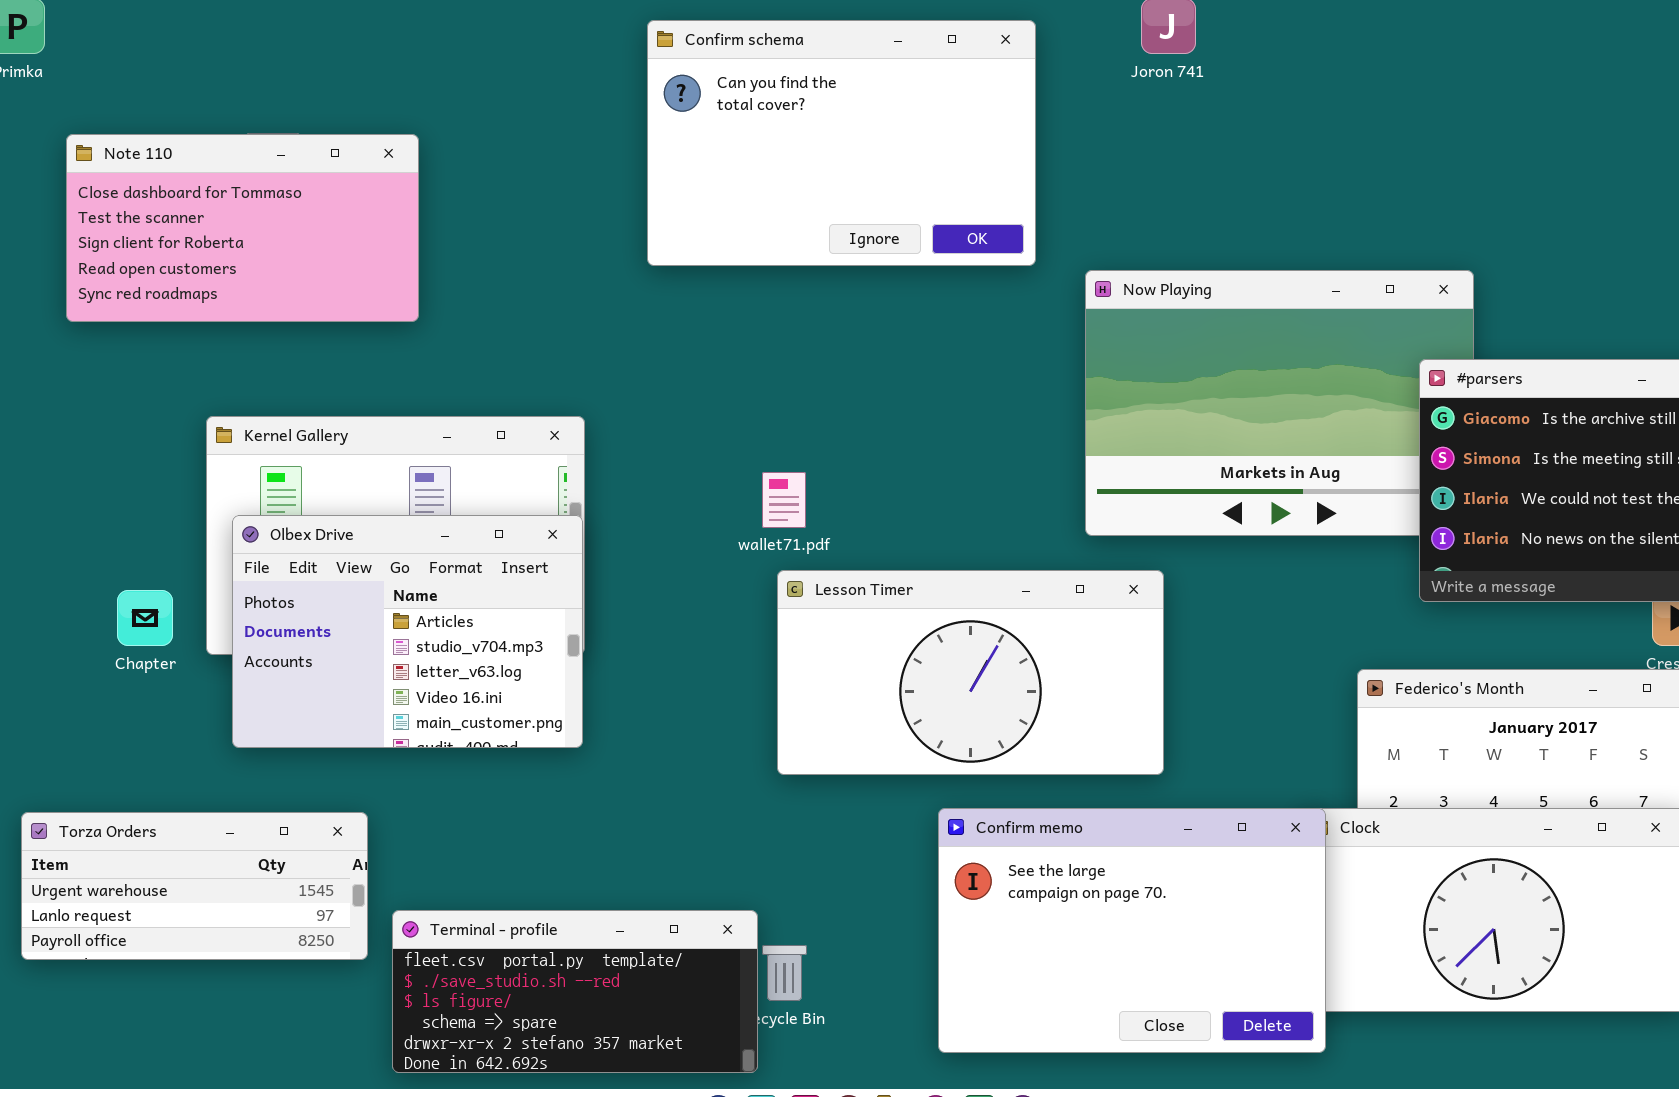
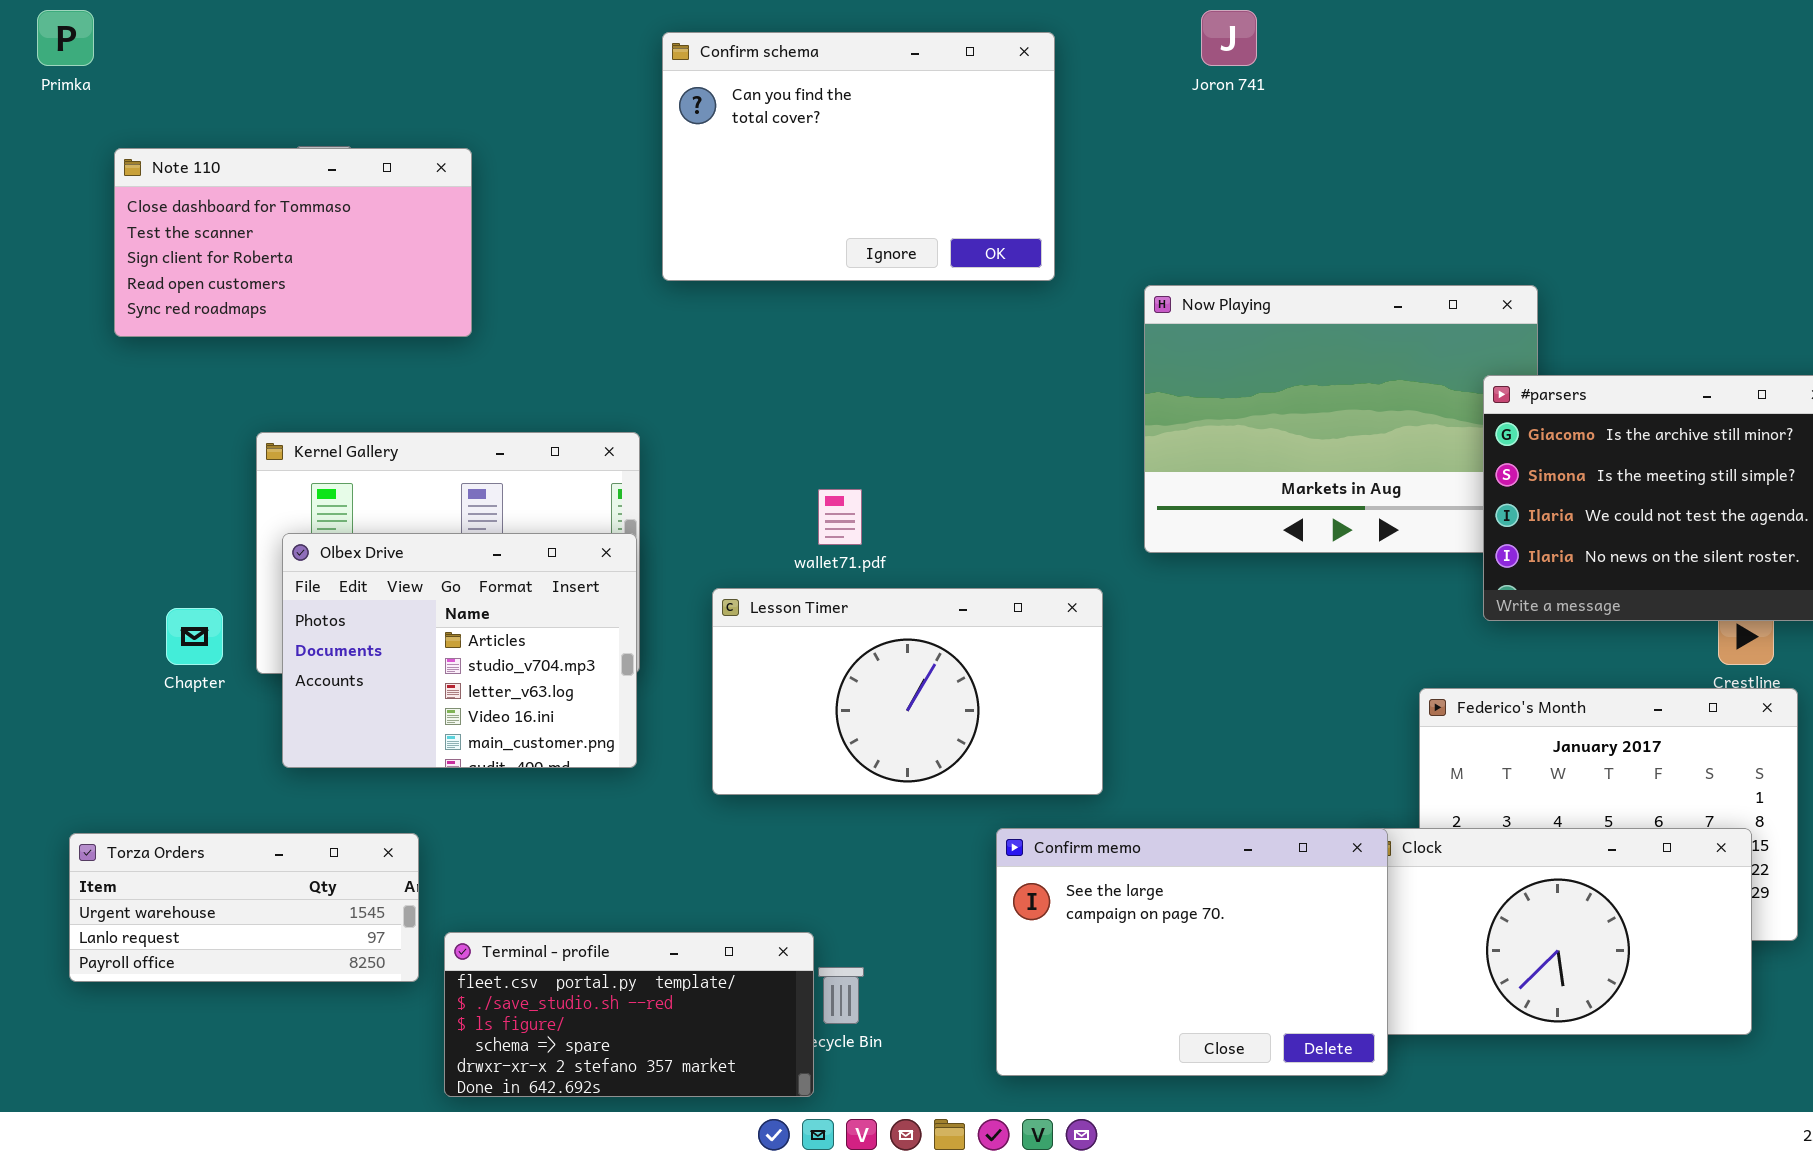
Confirm schema: [647,20,1036,266] -> [662,32,1055,281], moved
Lesson Timer: [777,570,1164,775] -> [712,588,1103,795], moved

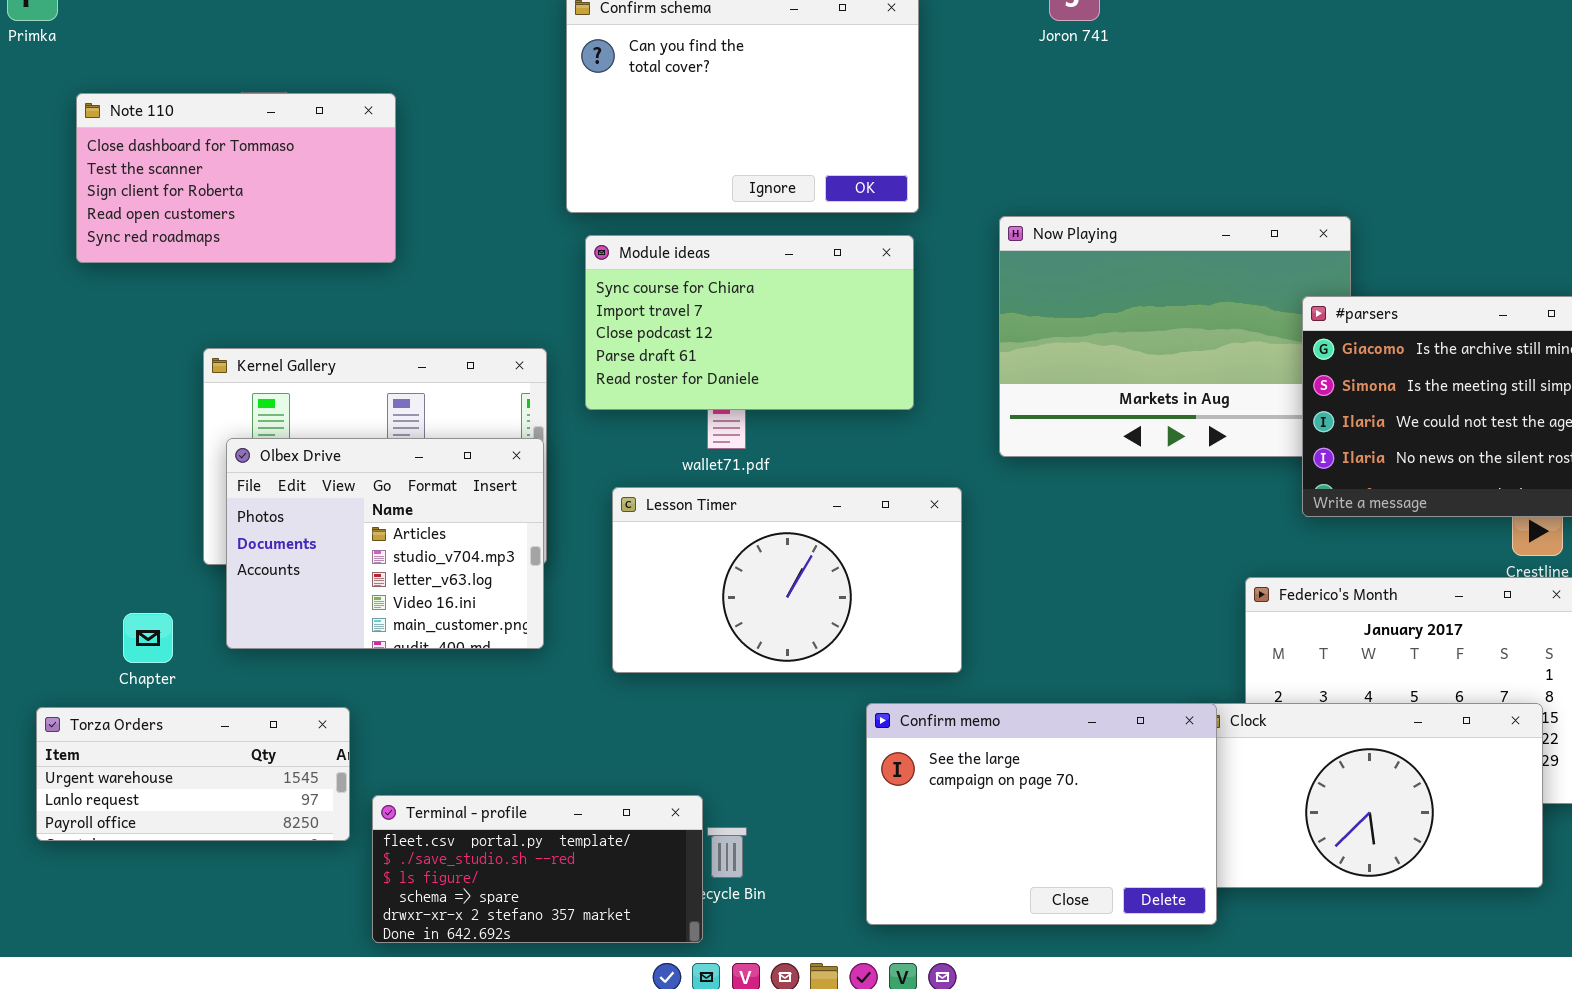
Module ideas: none -> [585,235,914,410], opened
Chapter: [166,608,223,665] -> [123,613,173,663], moved

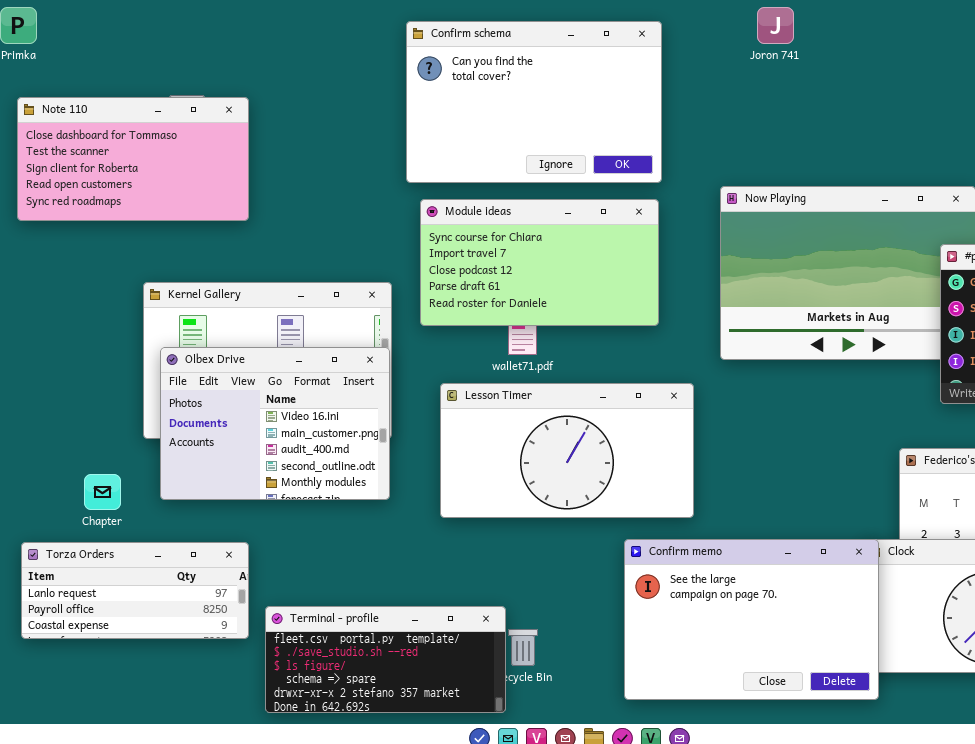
Note 110: [76,93,396,263] -> [17,97,249,221], moved
Olbex Drive: [226,438,544,649] -> [160,347,390,500], scrolled down 3 rows
Torza Orders: [36,707,350,841] -> [21,542,249,639], scrolled down 1 row

